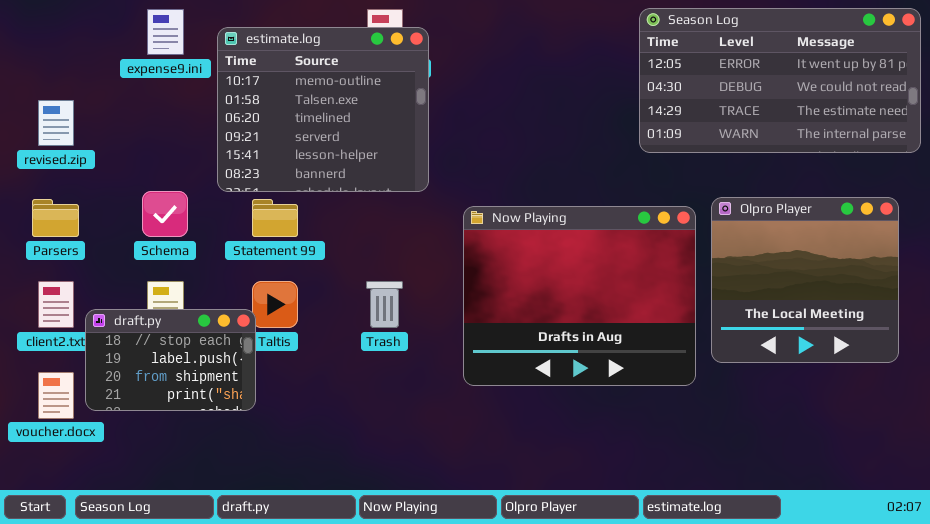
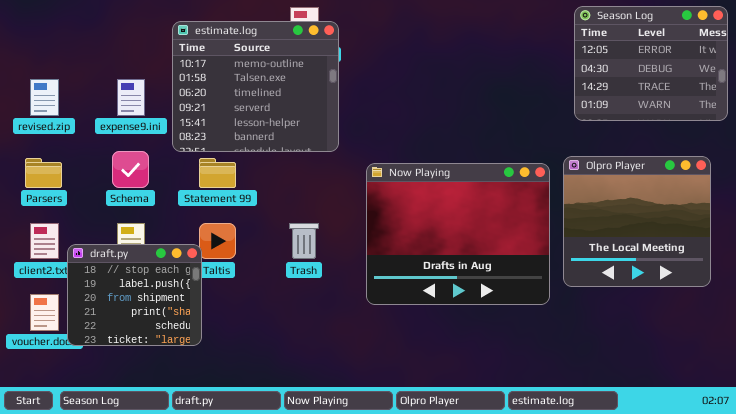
Season Log: [639,8,921,153] -> [574,6,728,121], resized
expense9.ini: [147,9,184,55] -> [117,79,145,116], moved
draft.py: [85,309,256,411] -> [67,244,202,346], resized

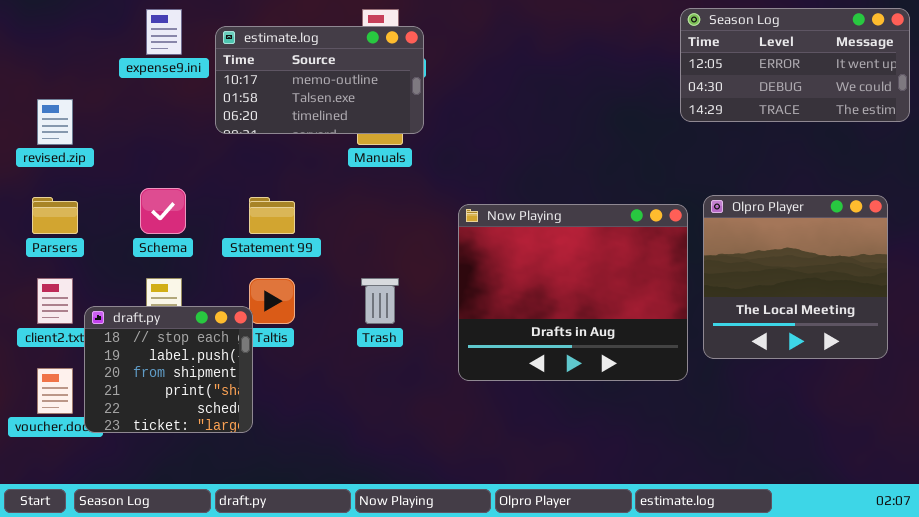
Season Log: [574,6,728,121] -> [680,8,910,122], resized
estimate.log: [172,21,339,152] -> [215,26,424,134], resized
expense9.ini: [117,79,145,116] -> [146,9,182,55], moved

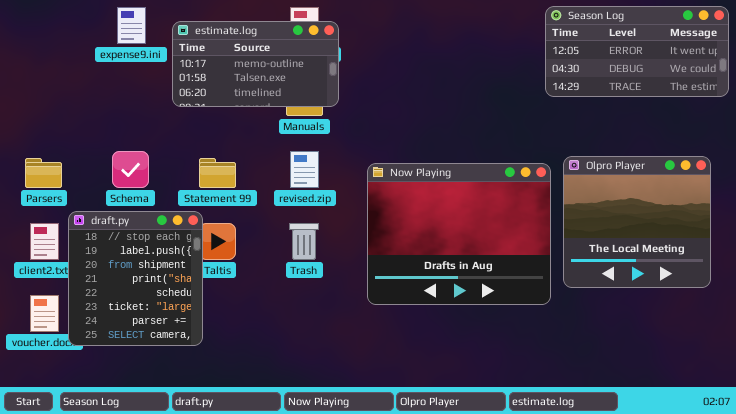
revised.zip: [37,99,73,145] -> [290,151,319,188], moved
draft.py: [84,306,253,433] -> [68,211,203,346], resized

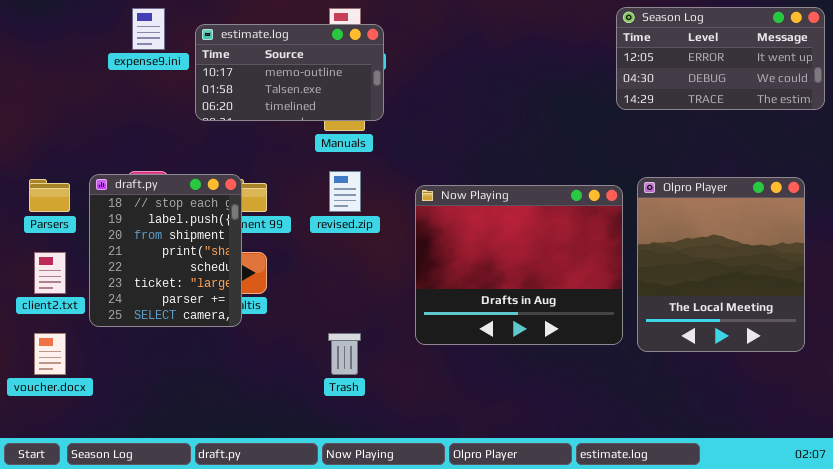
Olpro Player: [563,156,711,288] -> [637,177,805,352], resized
draft.py: [68,211,203,346] -> [89,174,242,327], moved
Trash: [289,223,319,260] -> [328,333,361,375], moved

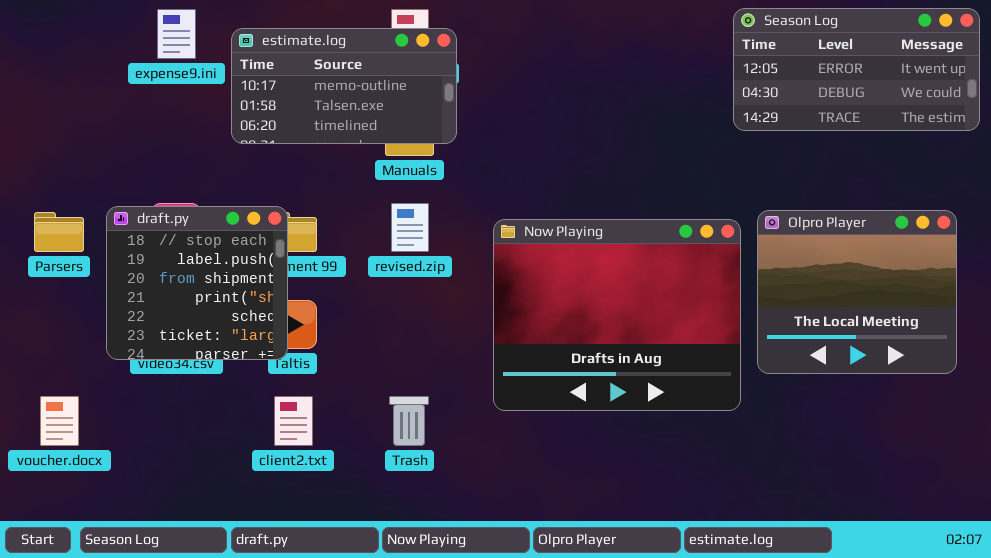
draft.py: [89,174,242,327] -> [106,206,288,360], resized
Olpro Player: [637,177,805,352] -> [757,210,957,374], resized
client2.txt: [34,252,66,294] -> [274,396,313,446], moved

